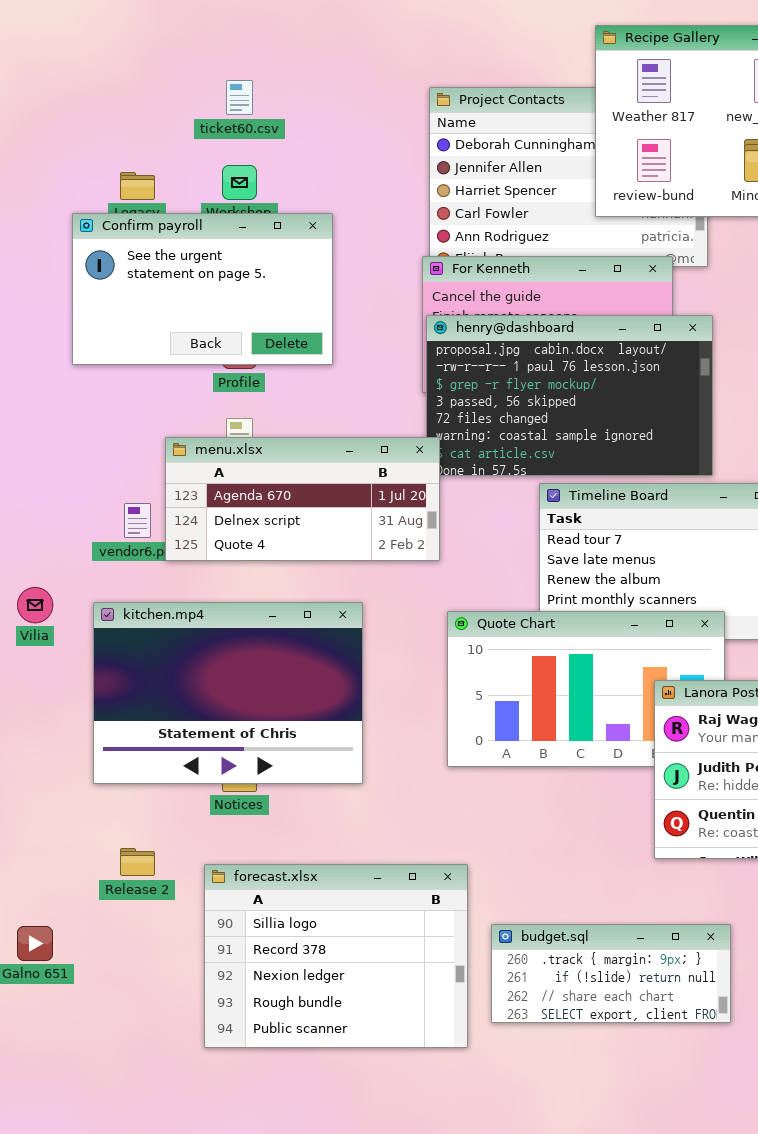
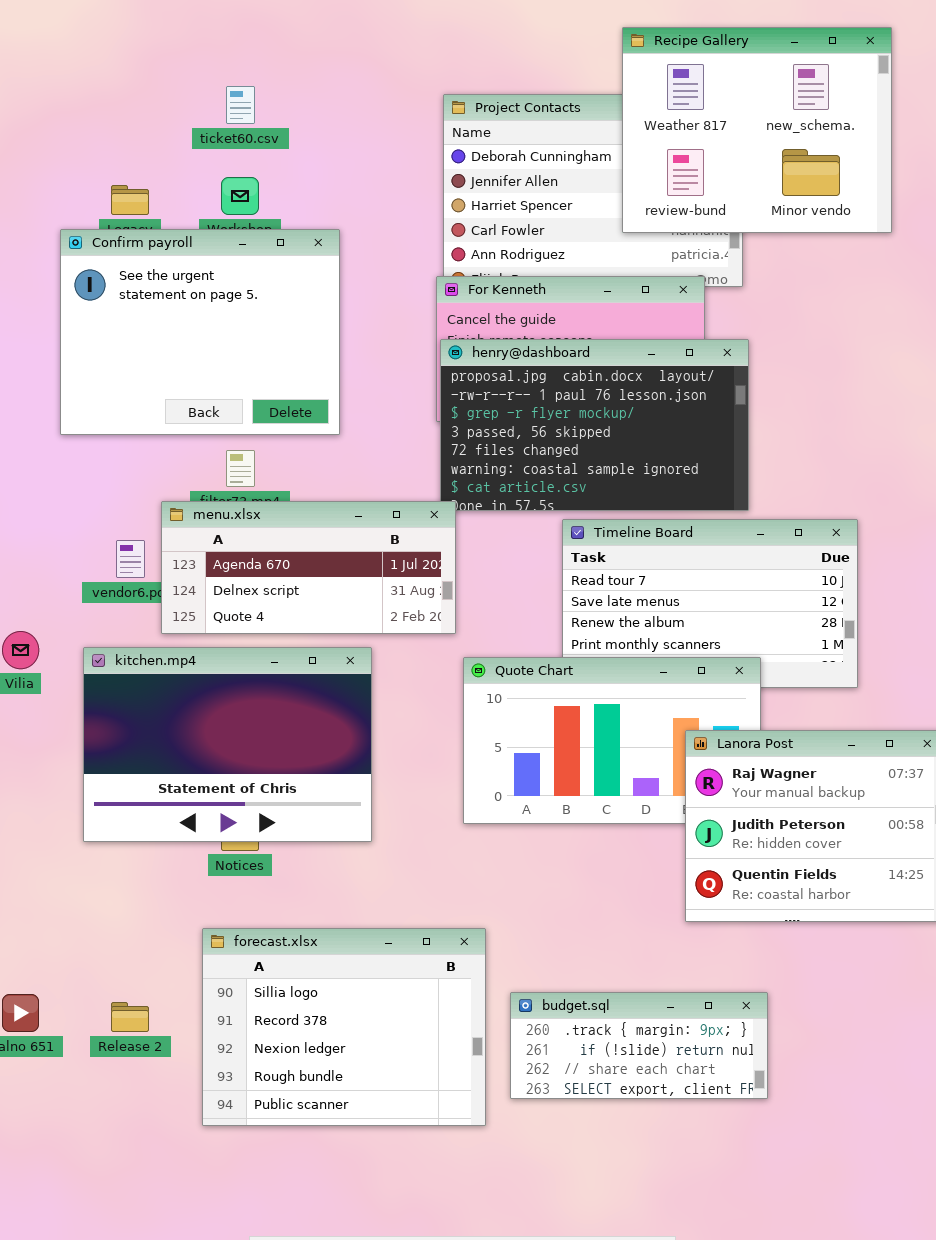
Confirm payroll: [72,213,333,365] -> [60,229,340,435], resized
menu.xlsx: [165,437,440,561] -> [161,501,456,634], moved
Release 2: [120,848,155,876] -> [111,1002,149,1032], moved

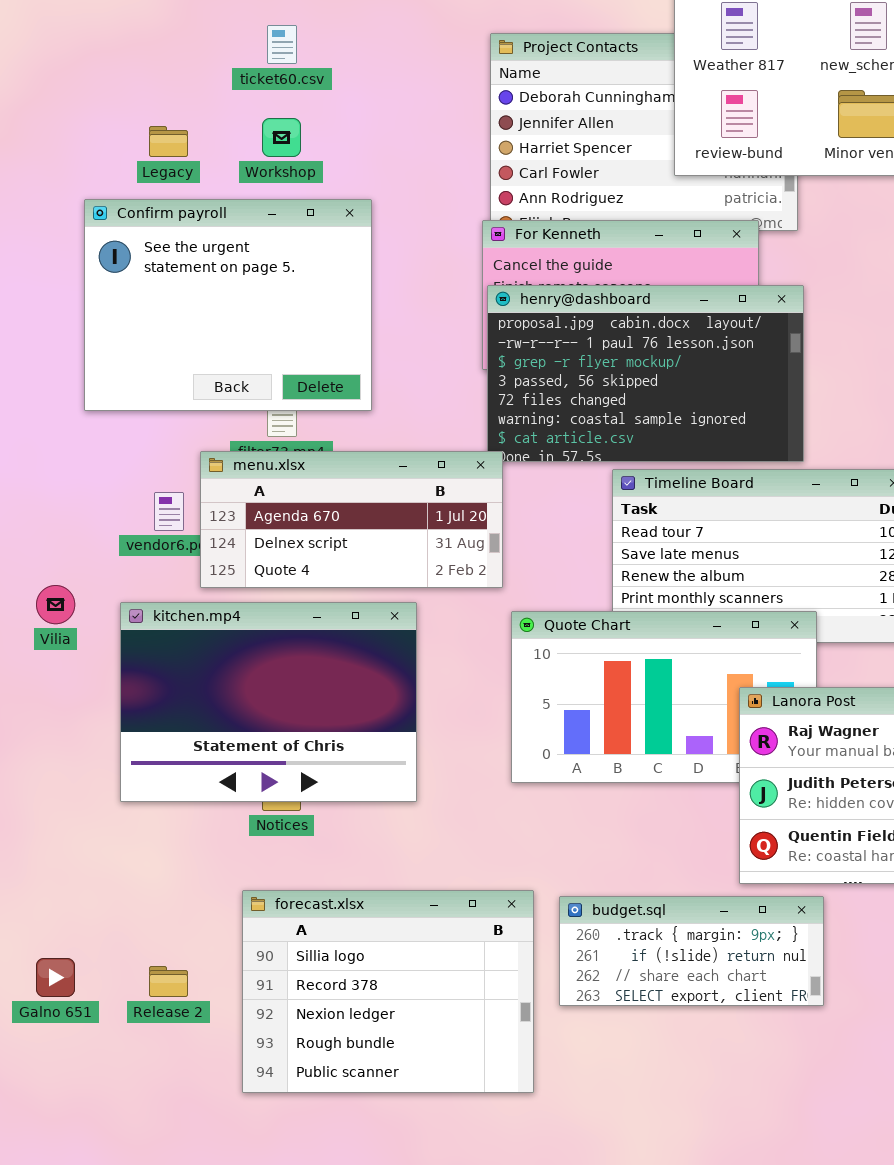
Confirm payroll: [60,229,340,435] -> [84,199,372,411], moved
budget.sql: [510,992,768,1099] -> [559,896,824,1006], moved

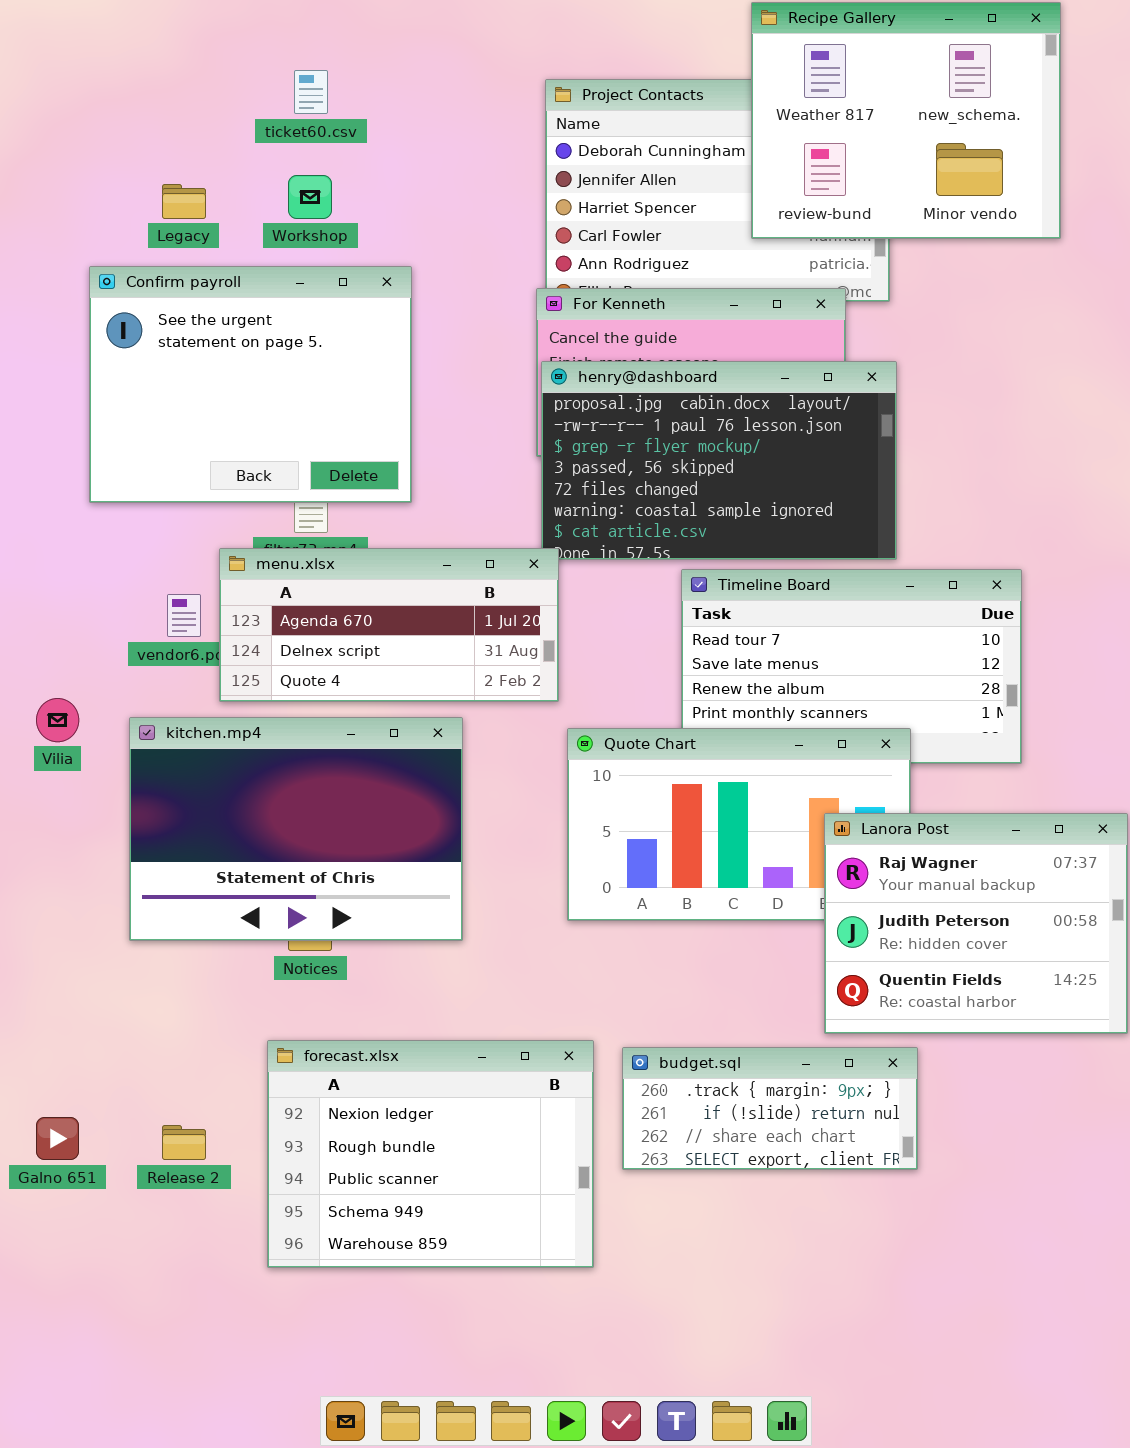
forecast.xlsx: [242,890,534,1093] -> [267,1040,594,1268], scrolled down 2 rows

